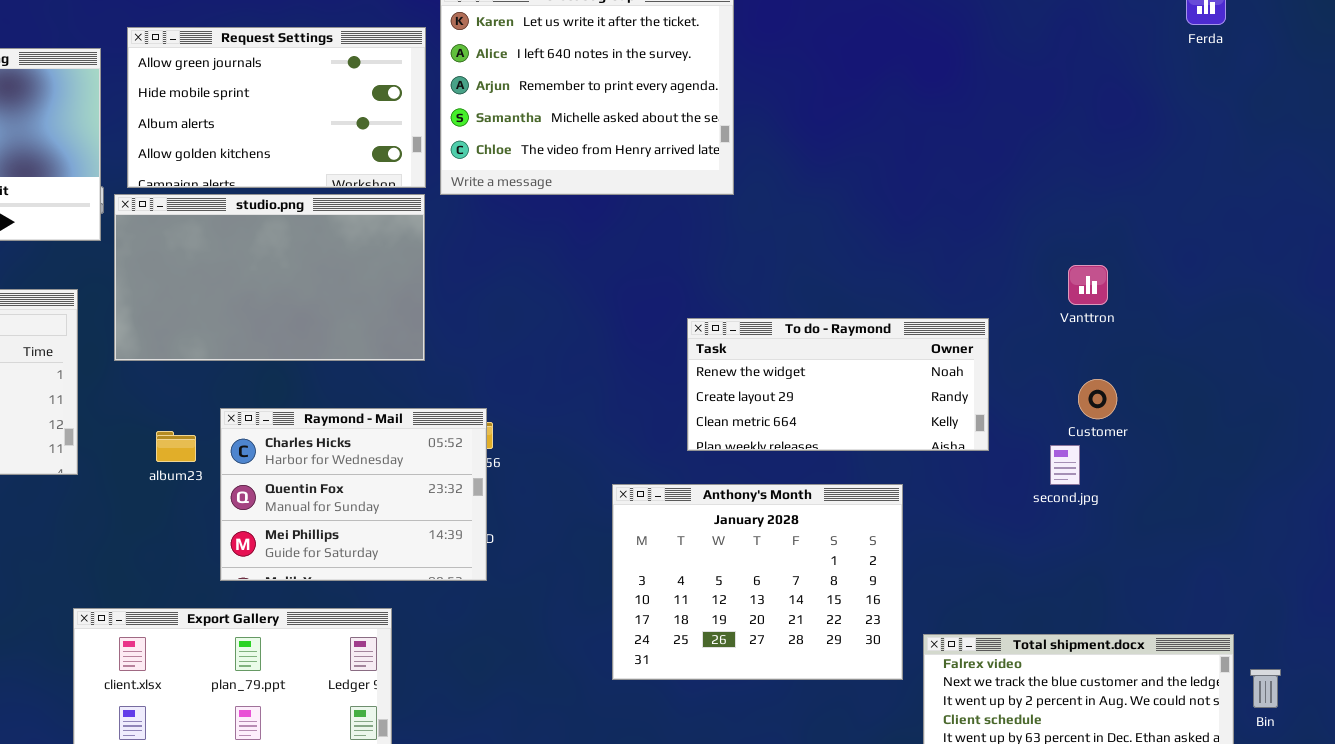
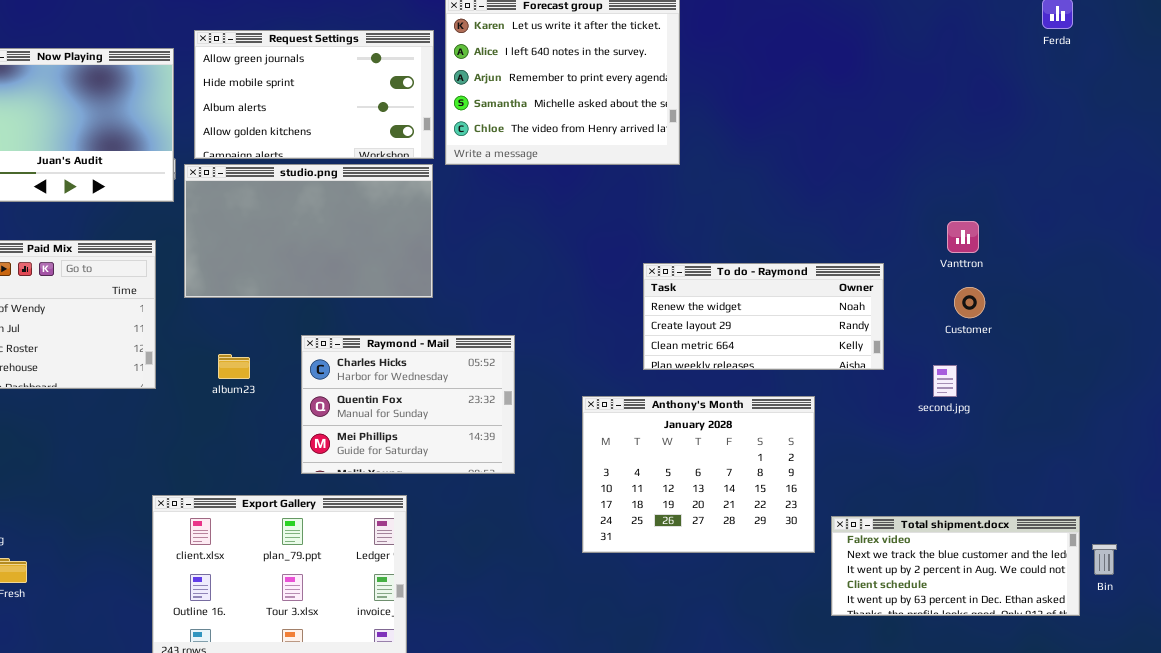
Customer: [1078,379,1117,419] -> [954,287,985,318], moved
Raymond - Mail: [220,408,487,581] -> [301,335,515,474], moved

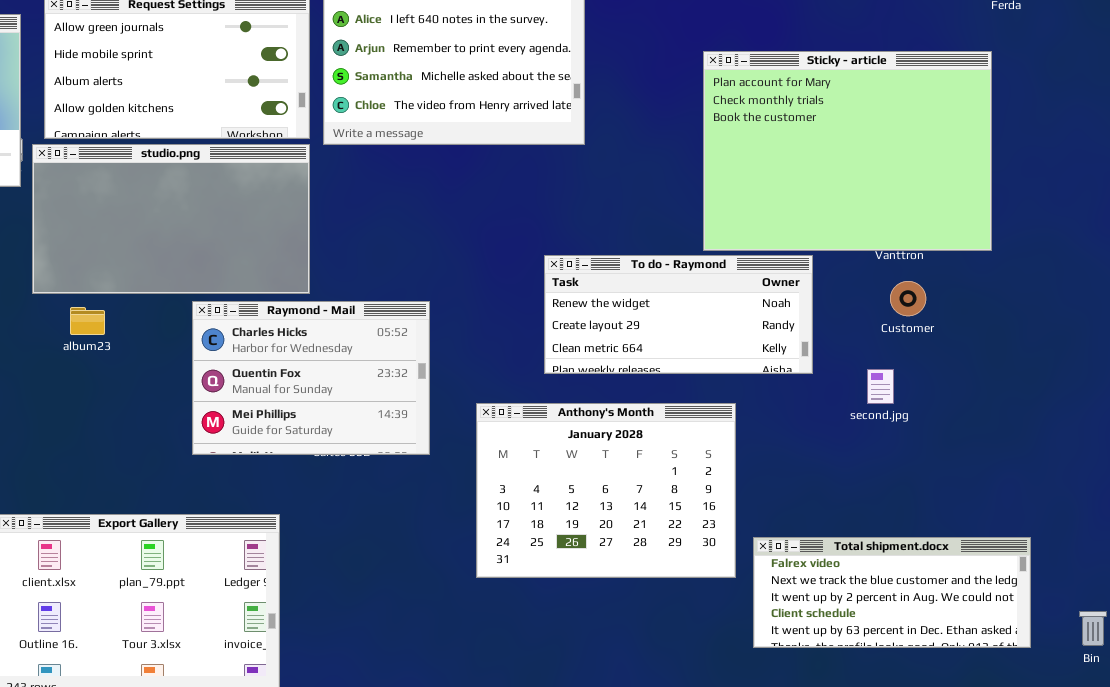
Sticky - article: none -> [703,51,992,251], opened
Raymond - Mail: [301,335,515,474] -> [192,301,430,455], moved
album23: [218,354,250,379] -> [70,307,105,335], moved
Bin: [1092,544,1117,575] -> [1079,611,1107,646], moved

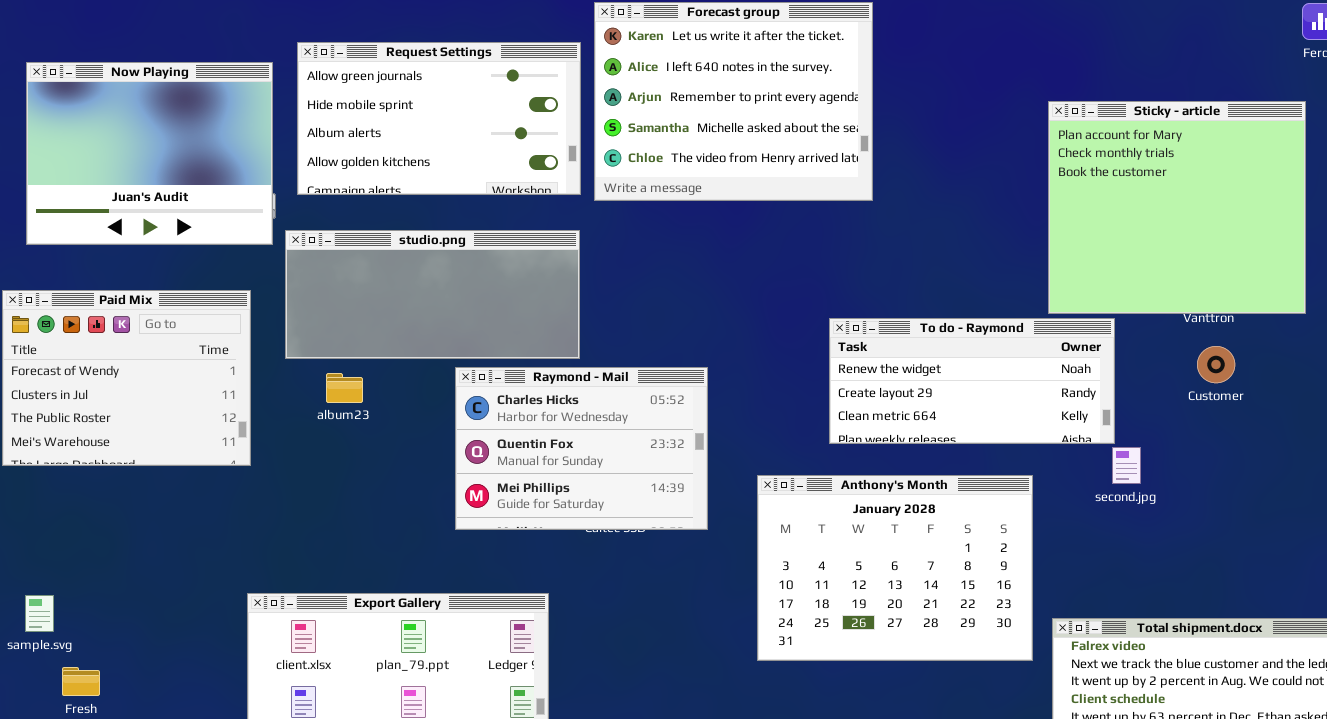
Sticky - article: [703,51,992,251] -> [1048,101,1306,314], resized
studio.png: [32,144,310,294] -> [285,230,580,359], resized
second.jpg: [867,369,894,404] -> [1112,447,1141,484], moved

